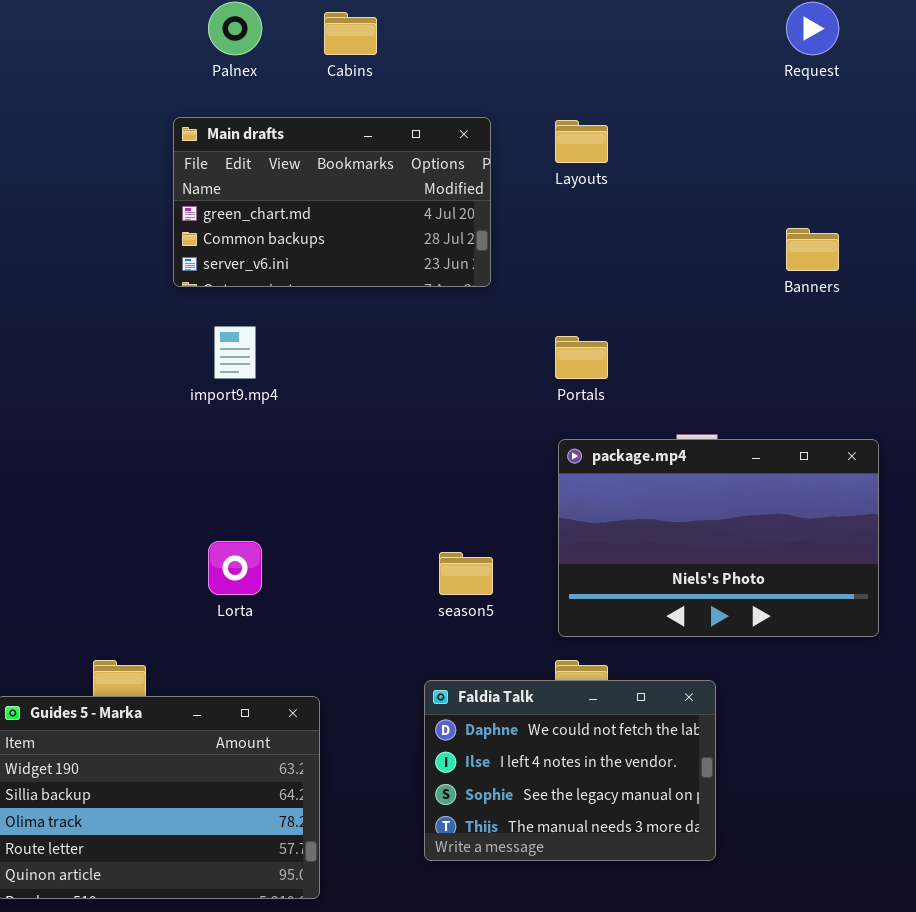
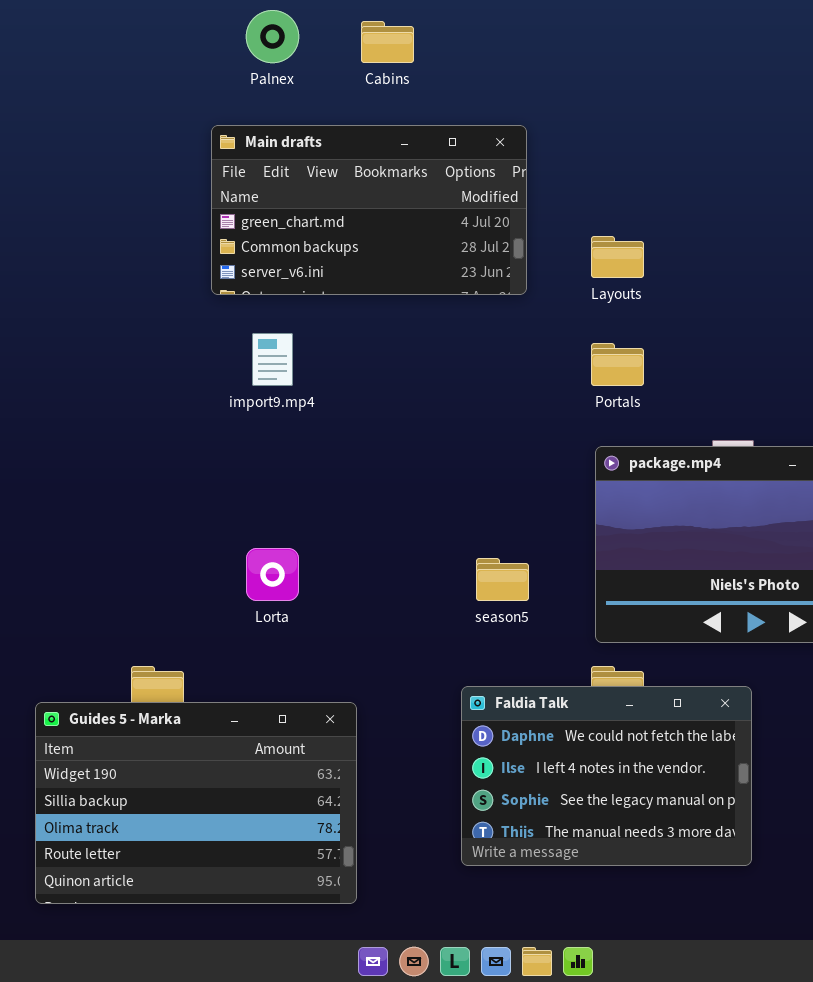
Layouts: [555,120,608,163] -> [591,236,644,278], moved

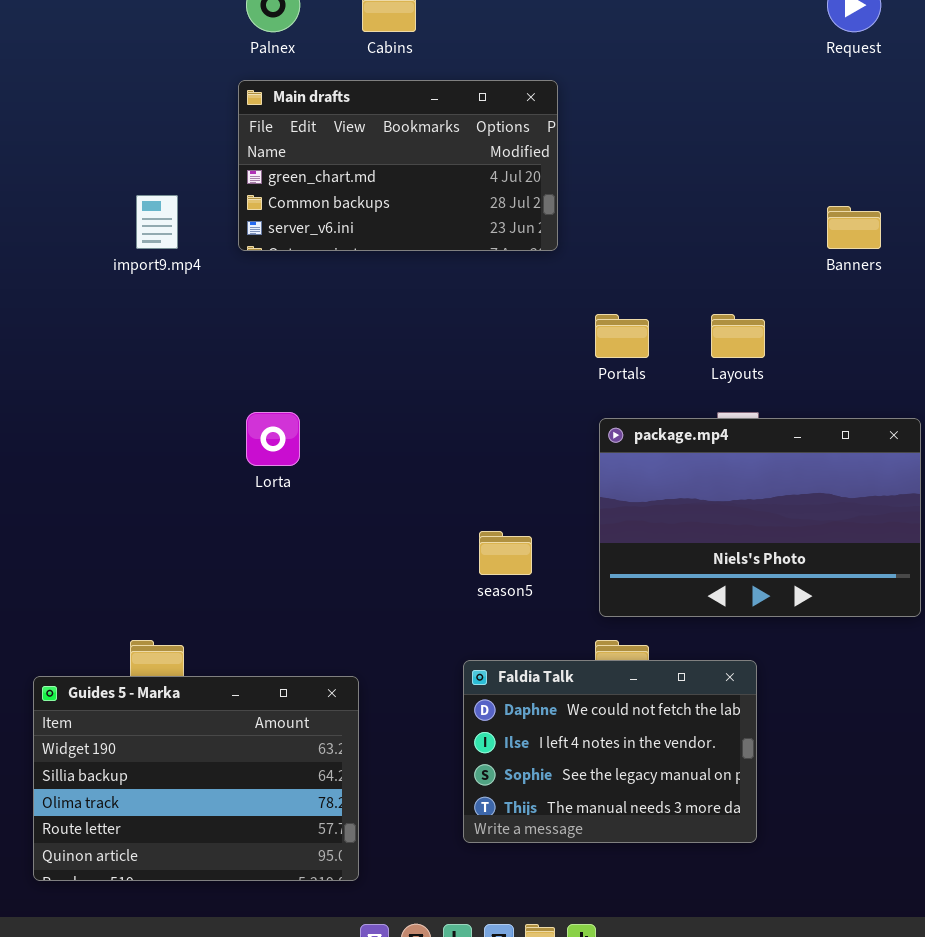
Main drafts: [211,125,527,295] -> [238,80,558,251], moved
Layouts: [591,236,644,278] -> [711,314,765,358], moved
import9.mp4: [252,333,293,386] -> [136,195,178,249], moved
Lorta: [246,548,299,601] -> [246,412,300,466], moved

